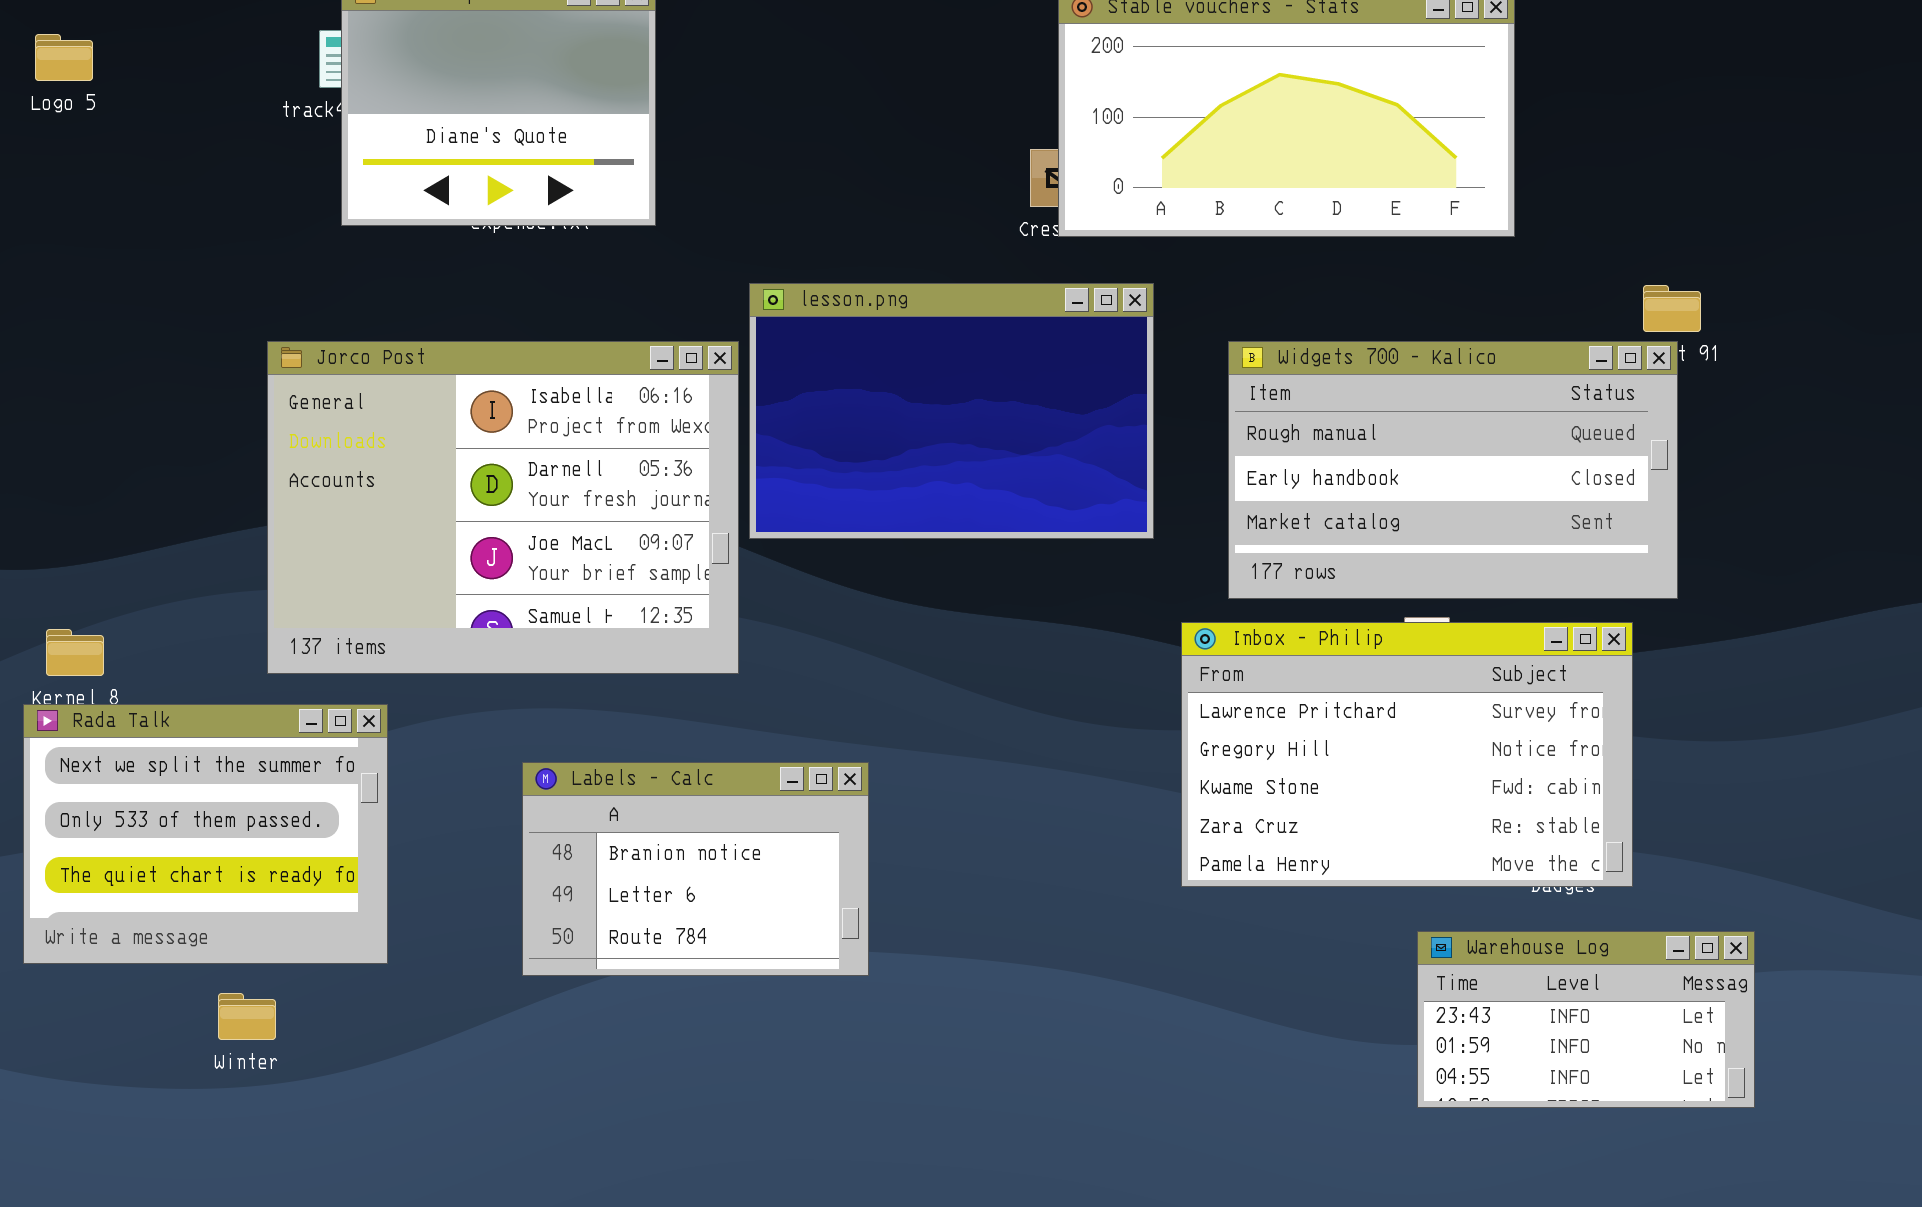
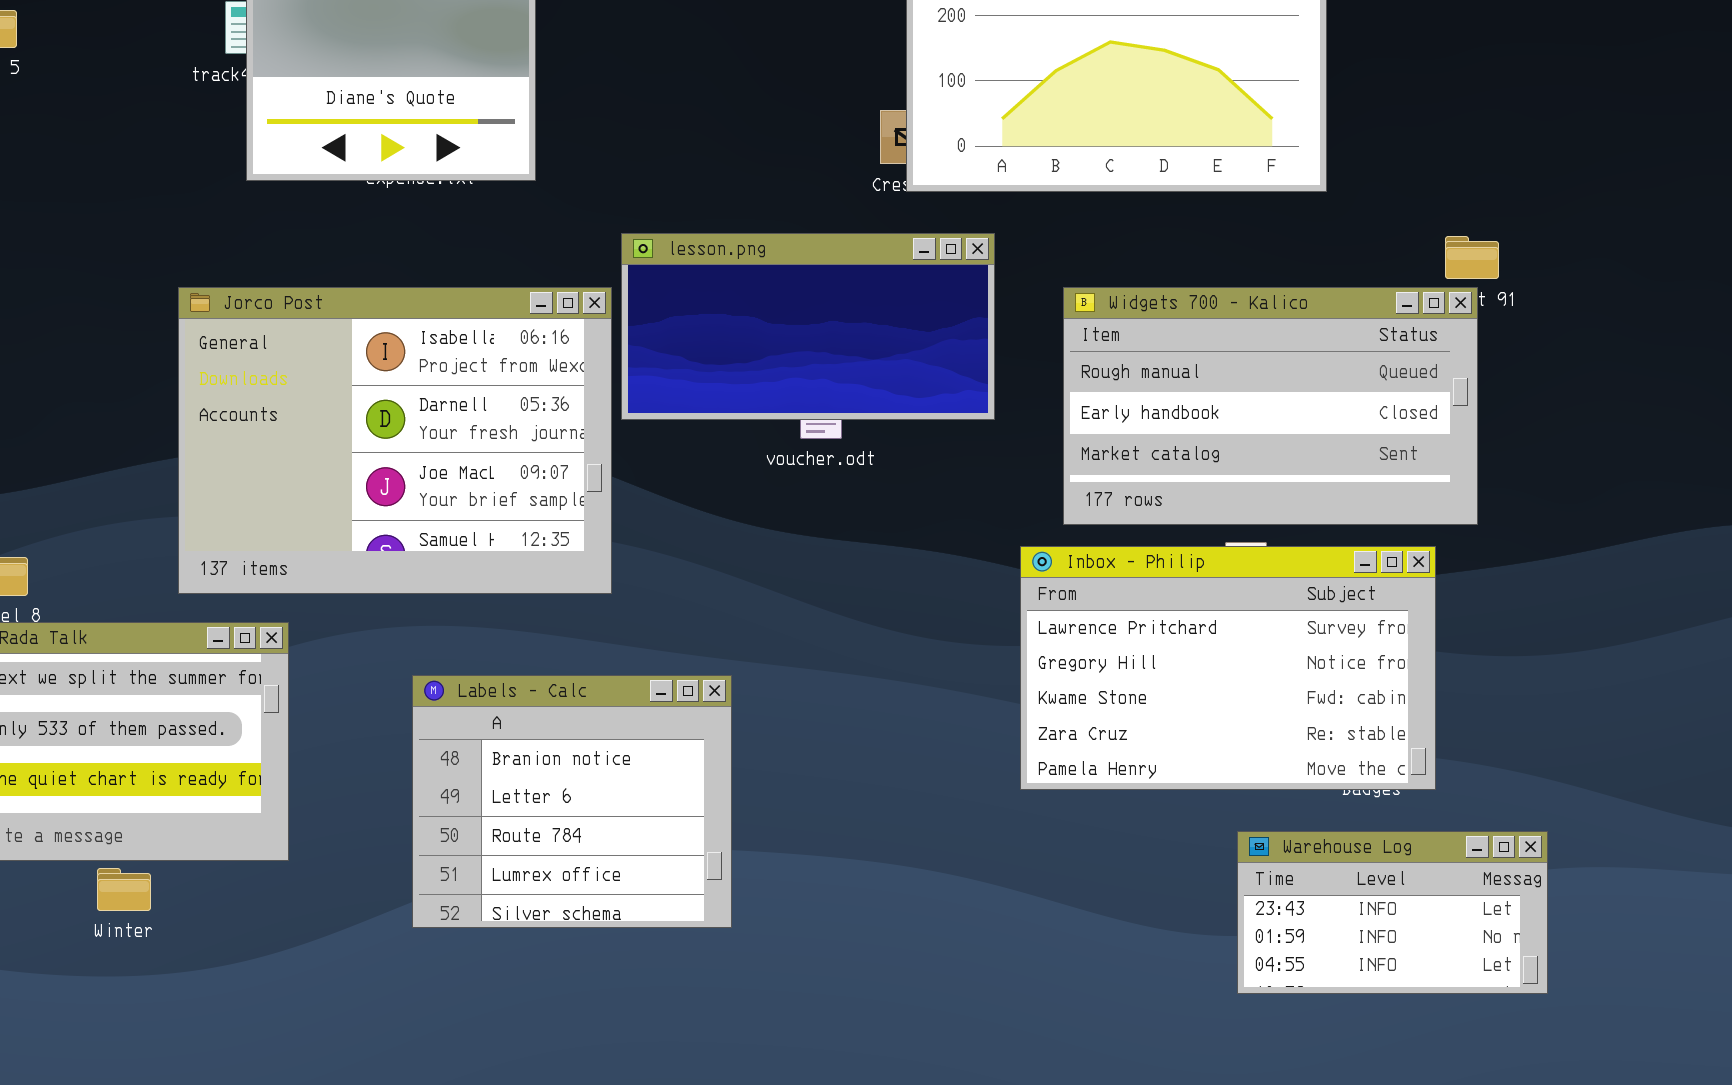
lesson.png: [749,283,1154,539] -> [621,233,995,420], resized
Labels - Calc: [522,762,869,976] -> [412,675,732,928], resized
Winter: [218,993,276,1040] -> [97,868,151,911], moved

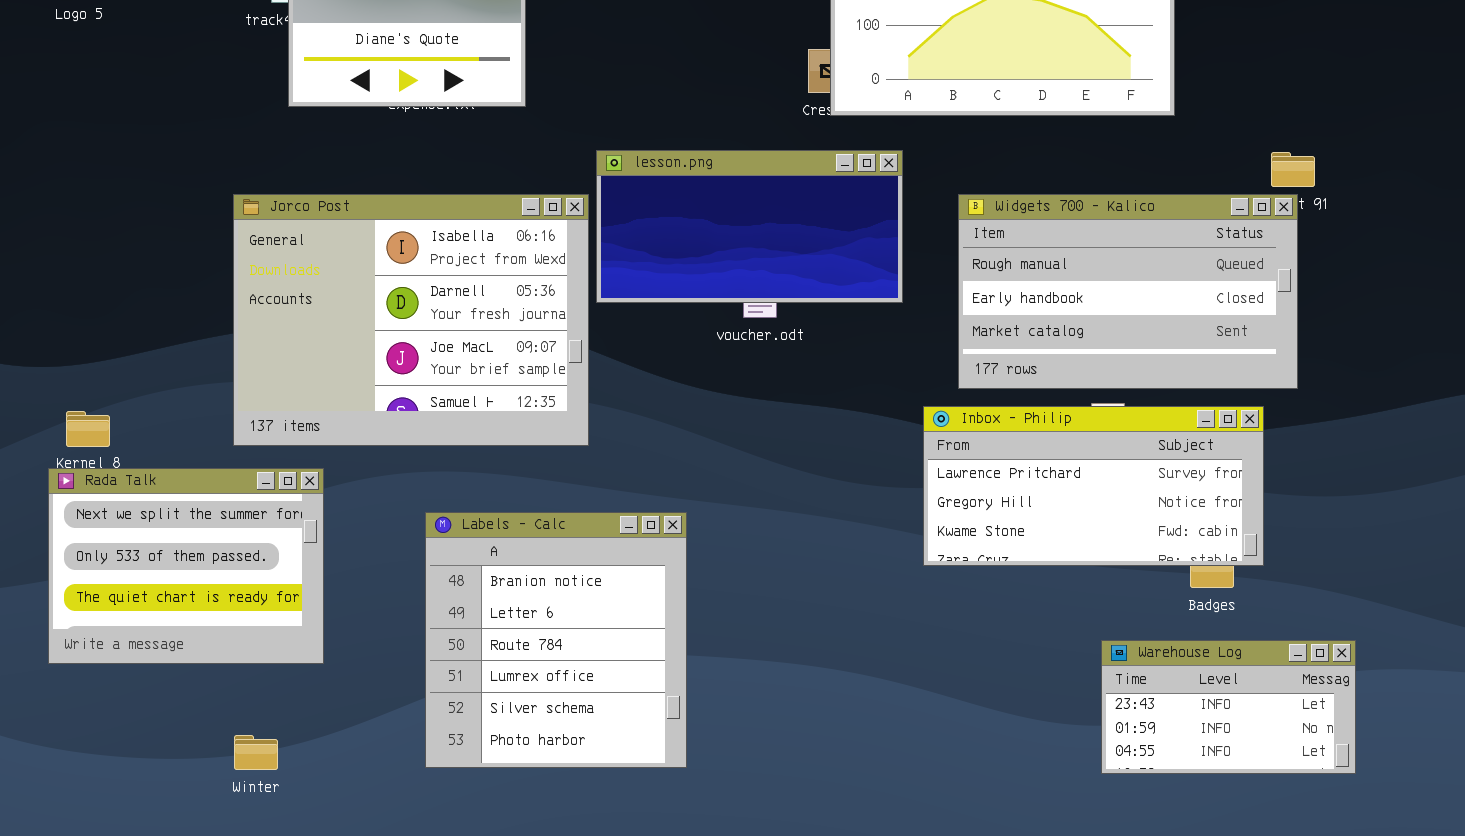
Inbox - Philip: [1020,546,1436,790] -> [923,406,1264,566], resized
Labels - Calc: [412,675,732,928] -> [425,512,687,768], resized
Winter: [97,868,151,911] -> [234,735,278,770], moved

